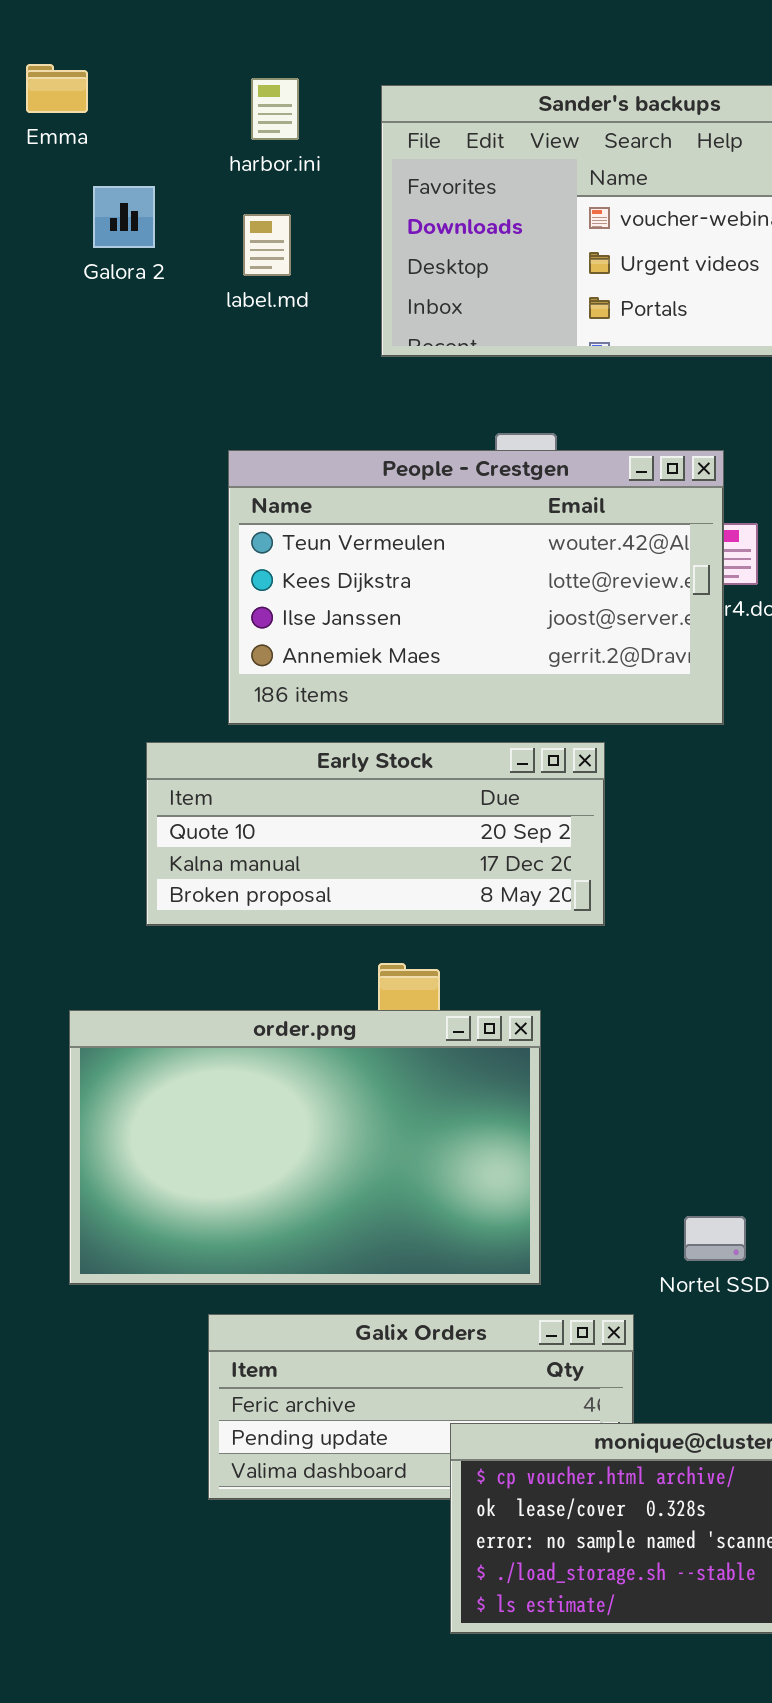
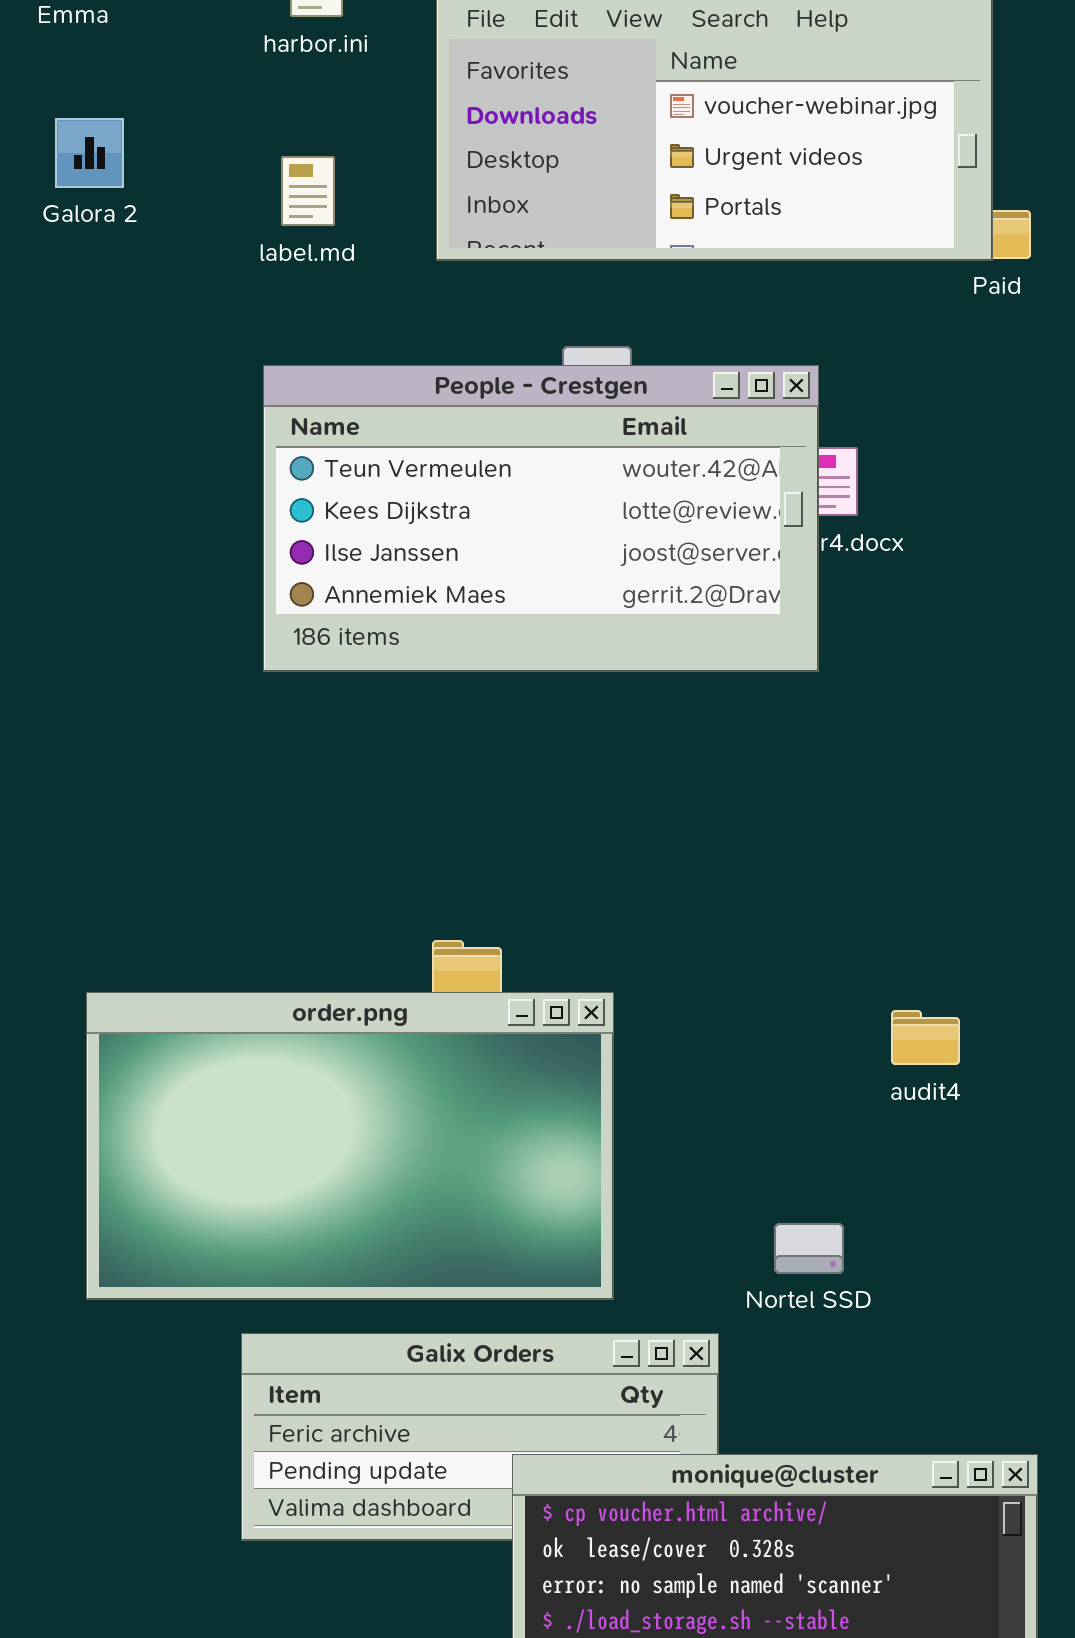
Galora 2: [93,186,155,248] -> [55,118,124,188], moved
label.md: [243,214,291,276] -> [281,156,335,226], moved
Early Stock: [146,742,605,926] -> none, closed

